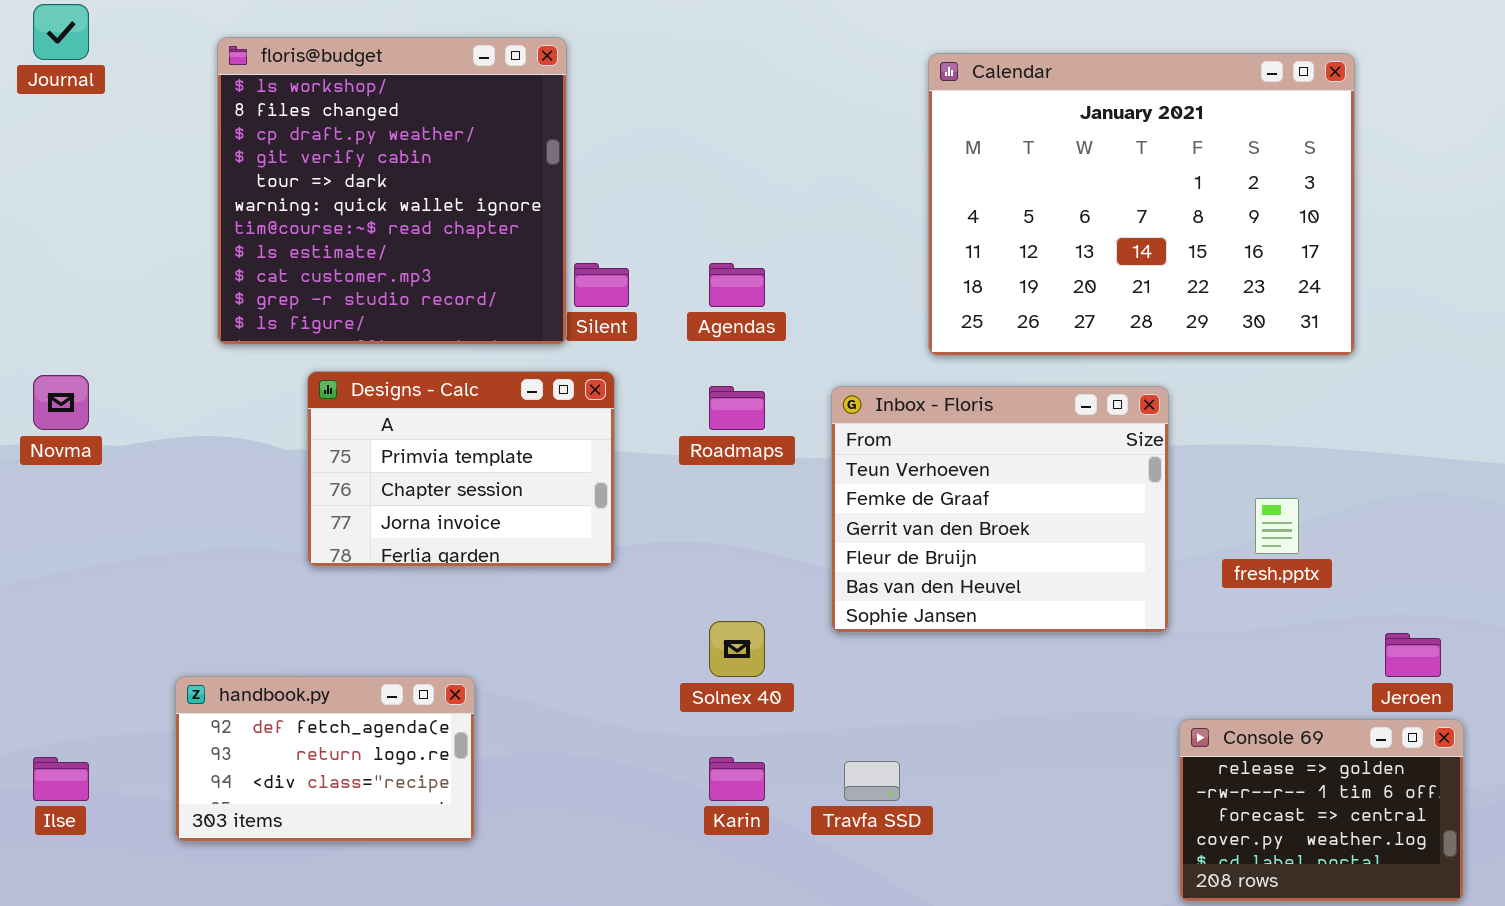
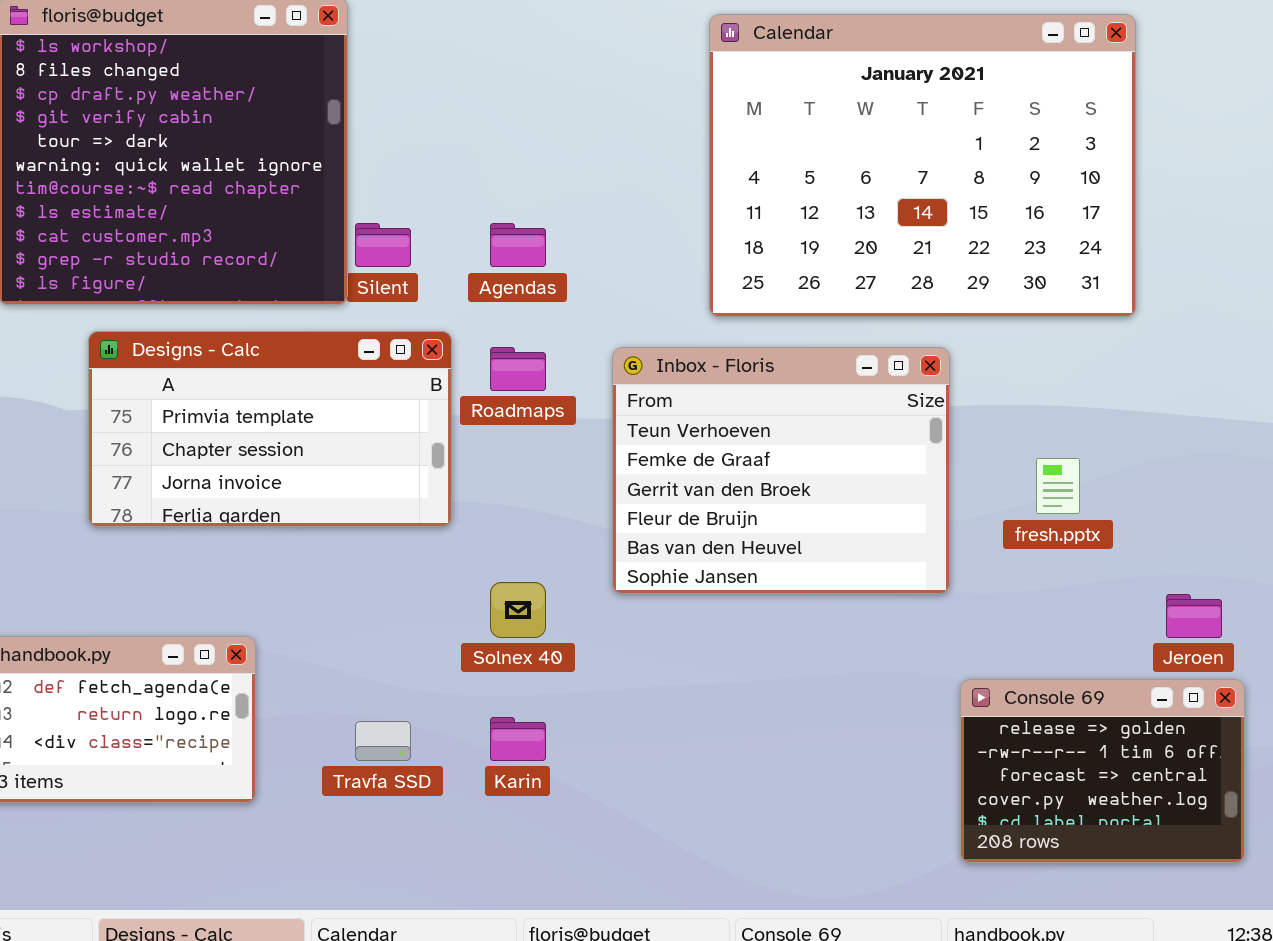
Designs - Calc: [307,371,615,567] -> [88,331,452,527], resized
Travfa SSD: [844,761,900,801] -> [355,721,411,761], moved

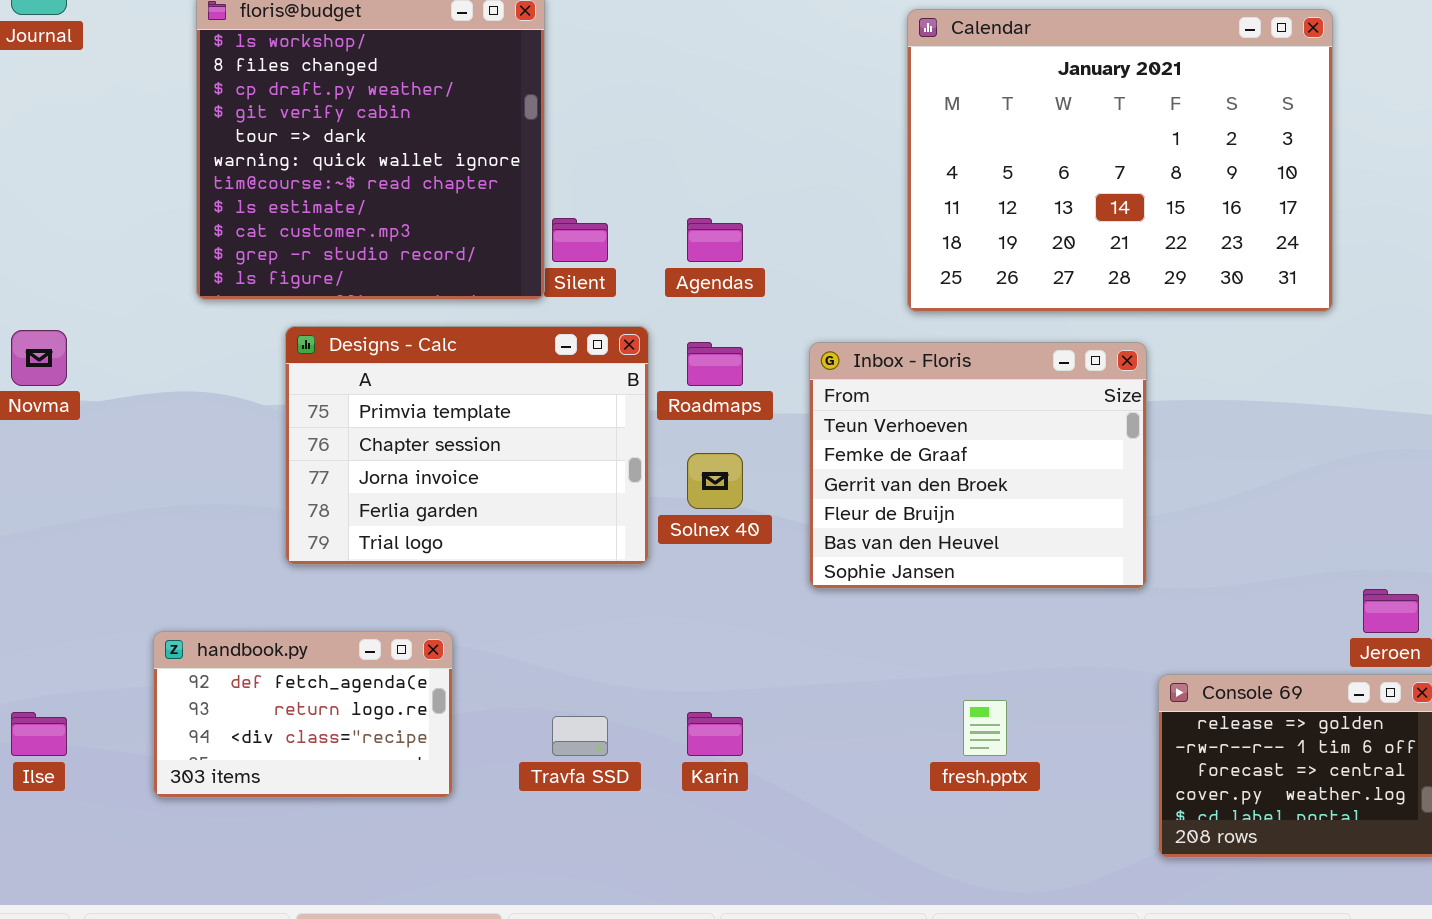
Designs - Calc: [88,331,452,527] -> [285,326,649,565], resized
fresh.pptx: [1036,458,1080,514] -> [963,700,1007,756], moved
Solnex 40: [490,582,546,638] -> [687,453,743,509], moved

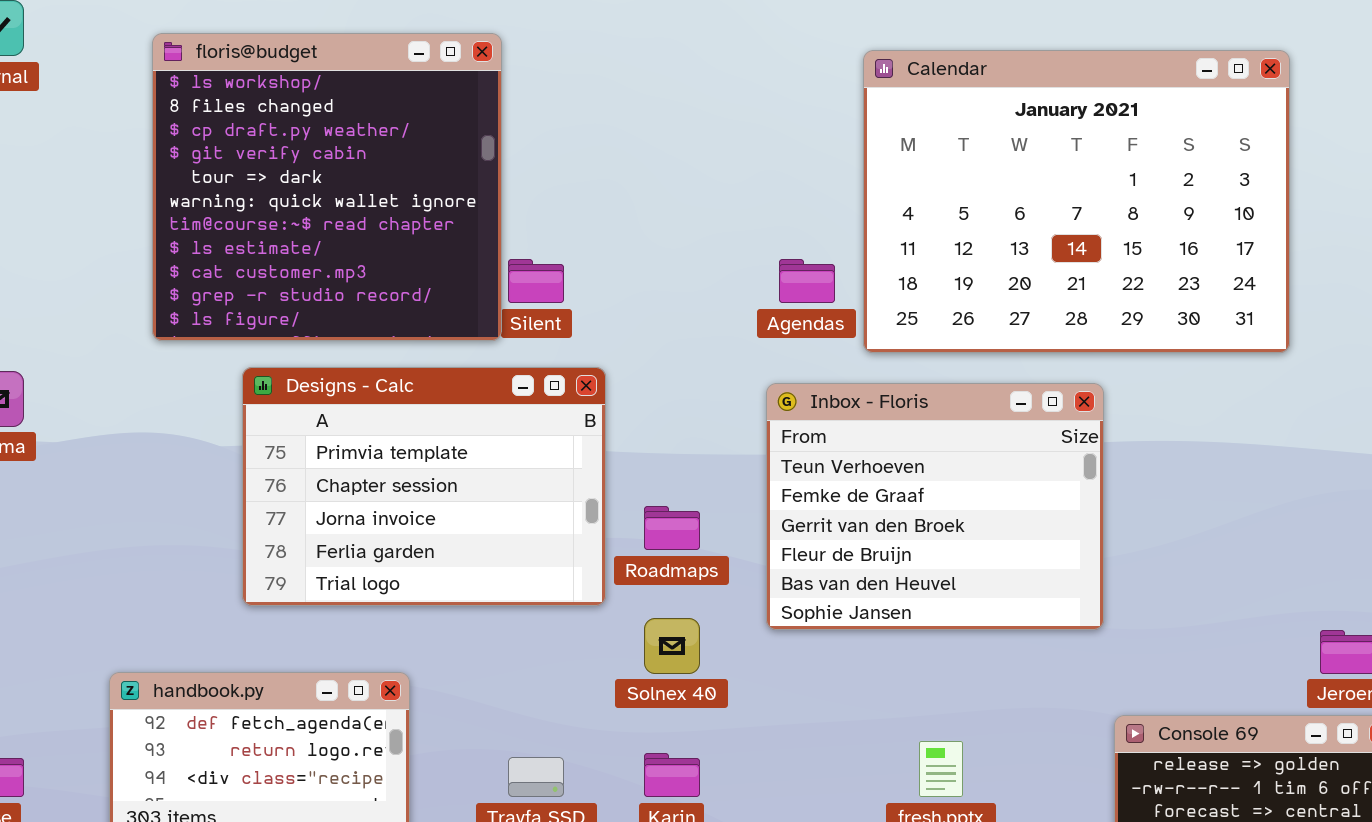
Agendas: [687,218,743,262] -> [779,259,835,303], moved
Roadmaps: [687,342,743,386] -> [644,506,700,550], moved
Solnex 40: [687,453,743,509] -> [644,618,700,674], moved

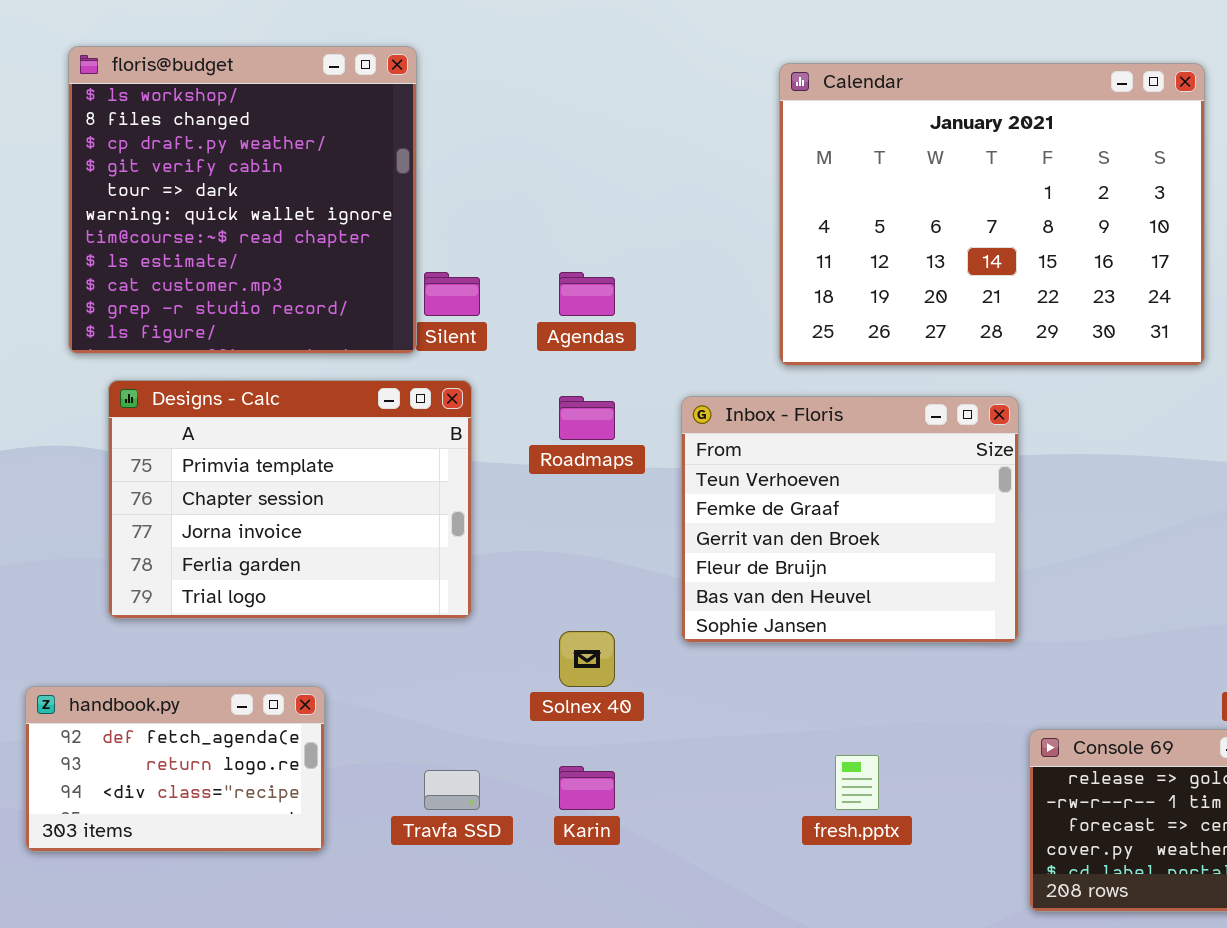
Agendas: [779,259,835,303] -> [559,272,615,316], moved
Designs - Calc: [242,367,606,606] -> [108,380,472,619], moved
Roadmaps: [644,506,700,550] -> [559,396,615,440], moved

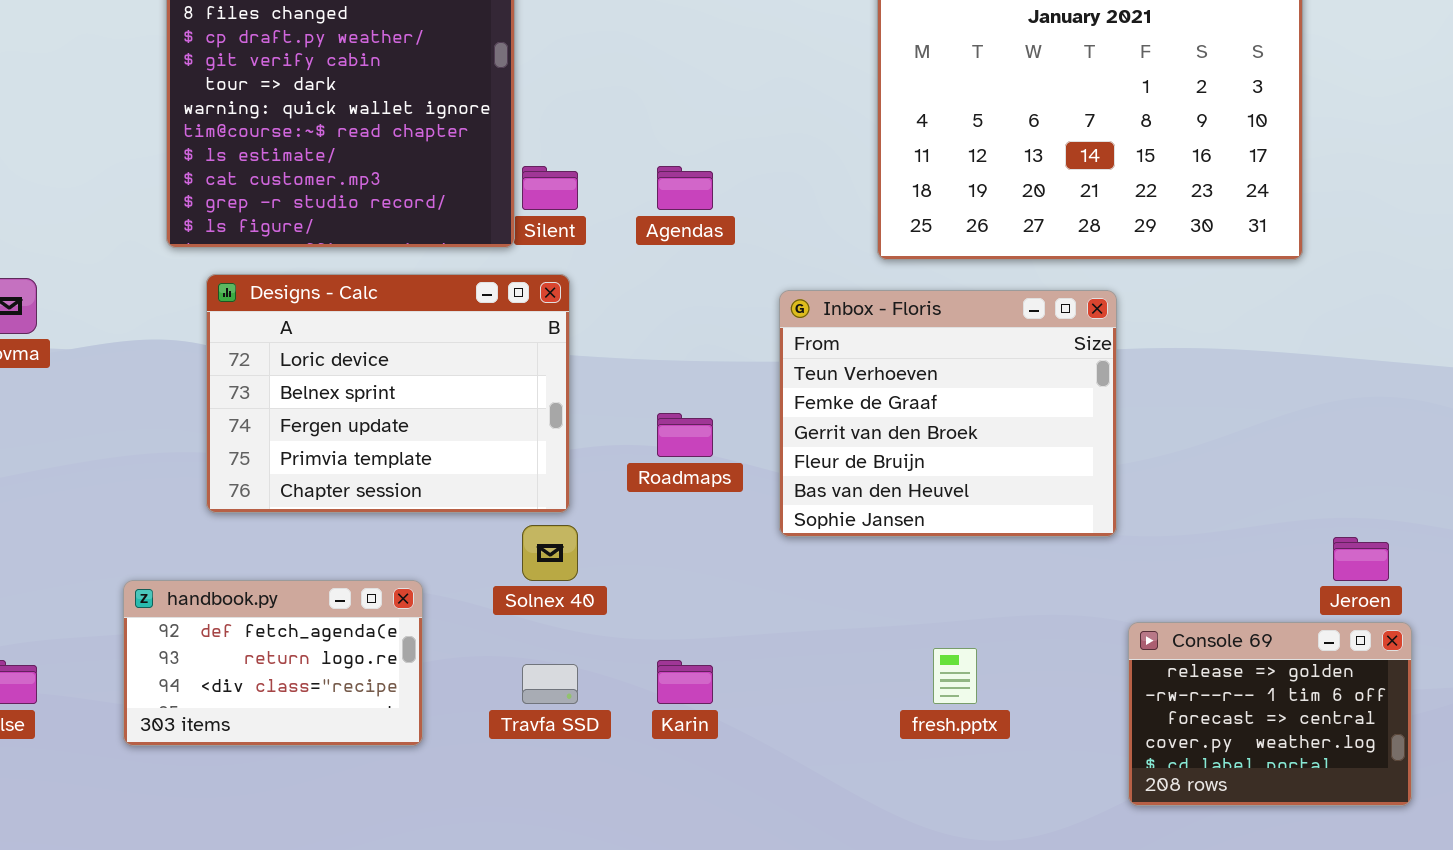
Designs - Calc: [108,380,472,619] -> [206,274,570,513], scrolled up 3 rows
Roadmaps: [559,396,615,440] -> [657,413,713,457], moved
Solnex 40: [559,631,615,687] -> [522,525,578,581], moved

